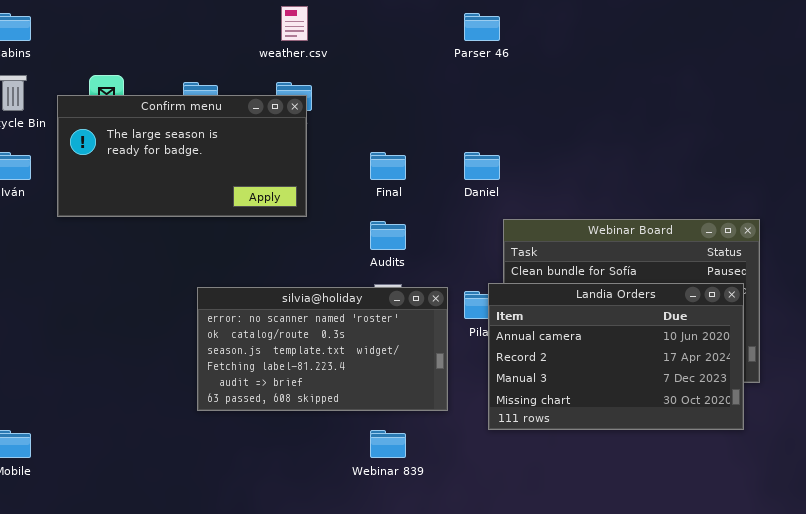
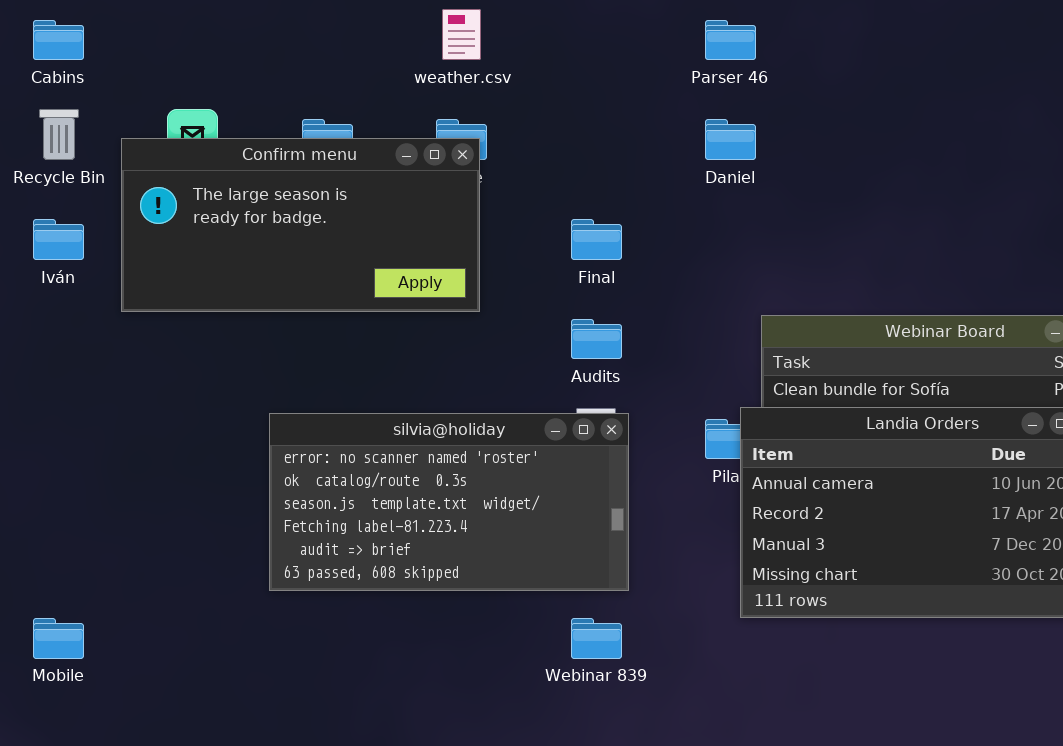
Daniel: [464,152,500,180] -> [705,119,756,160], moved
silvia@holiday: [197,287,448,411] -> [269,413,629,591], moved

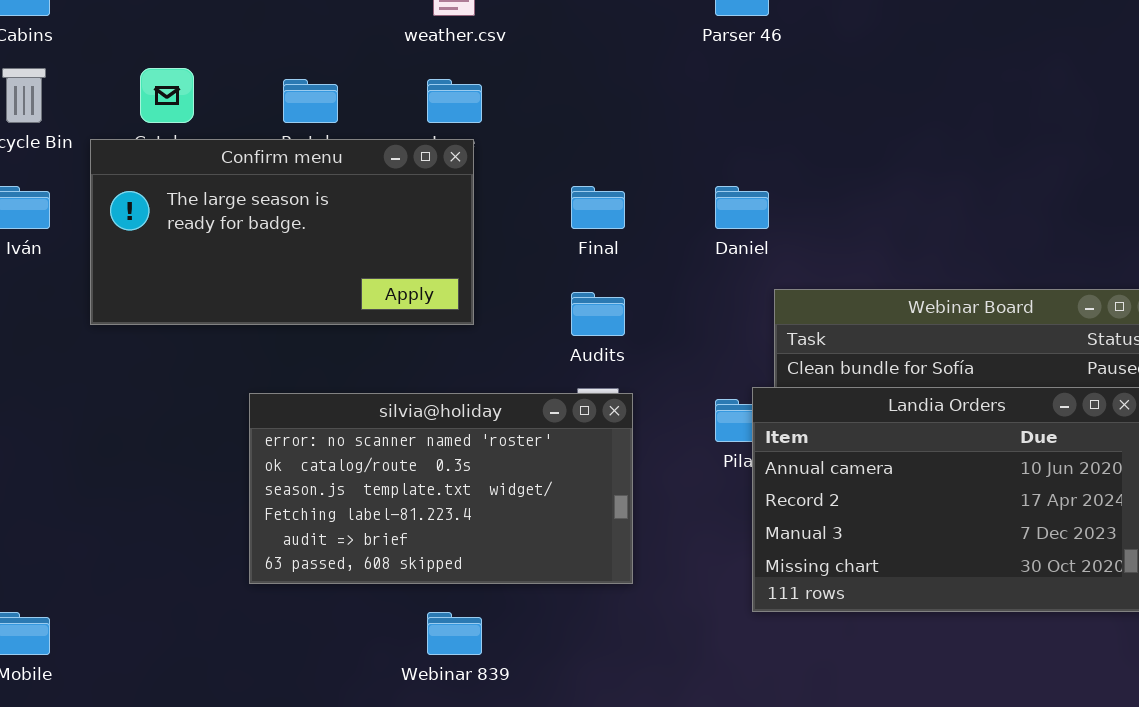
Daniel: [705,119,756,160] -> [715,186,769,229], moved
Confirm menu: [121,138,480,312] -> [90,139,474,325], moved
Webinar 839: [571,618,622,659] -> [427,612,482,655], moved

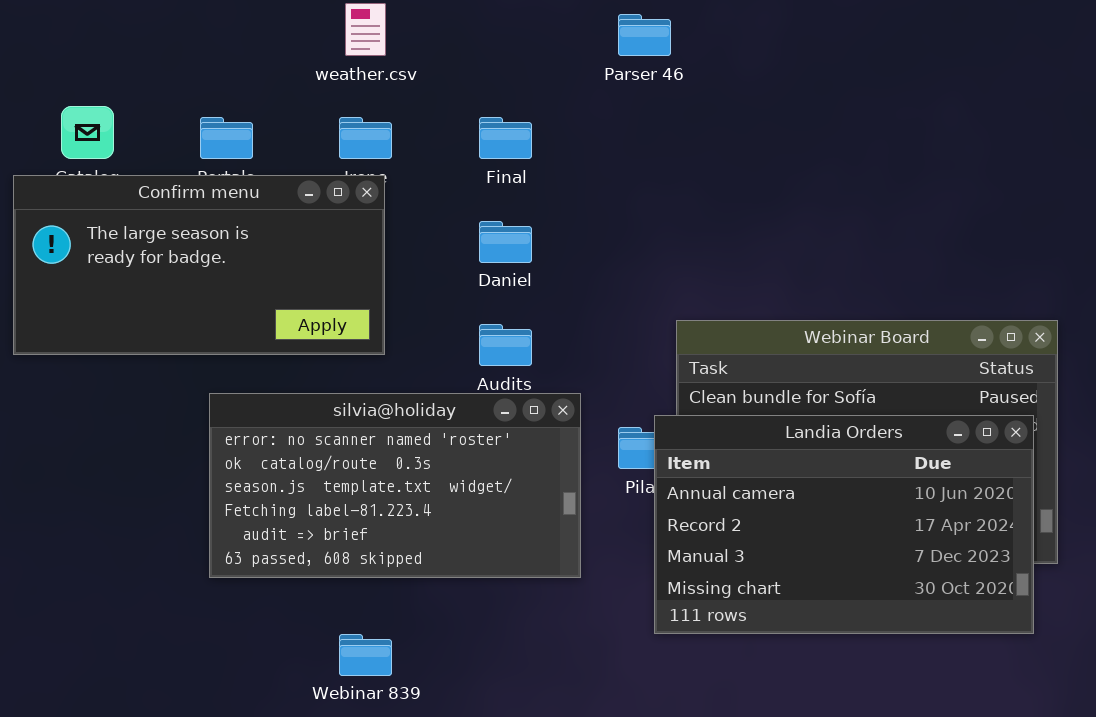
Final: [571,186,625,229] -> [479,117,532,159], moved
Daniel: [715,186,769,229] -> [479,221,532,263], moved
silvia@holiday: [249,393,633,584] -> [209,393,581,578], moved

